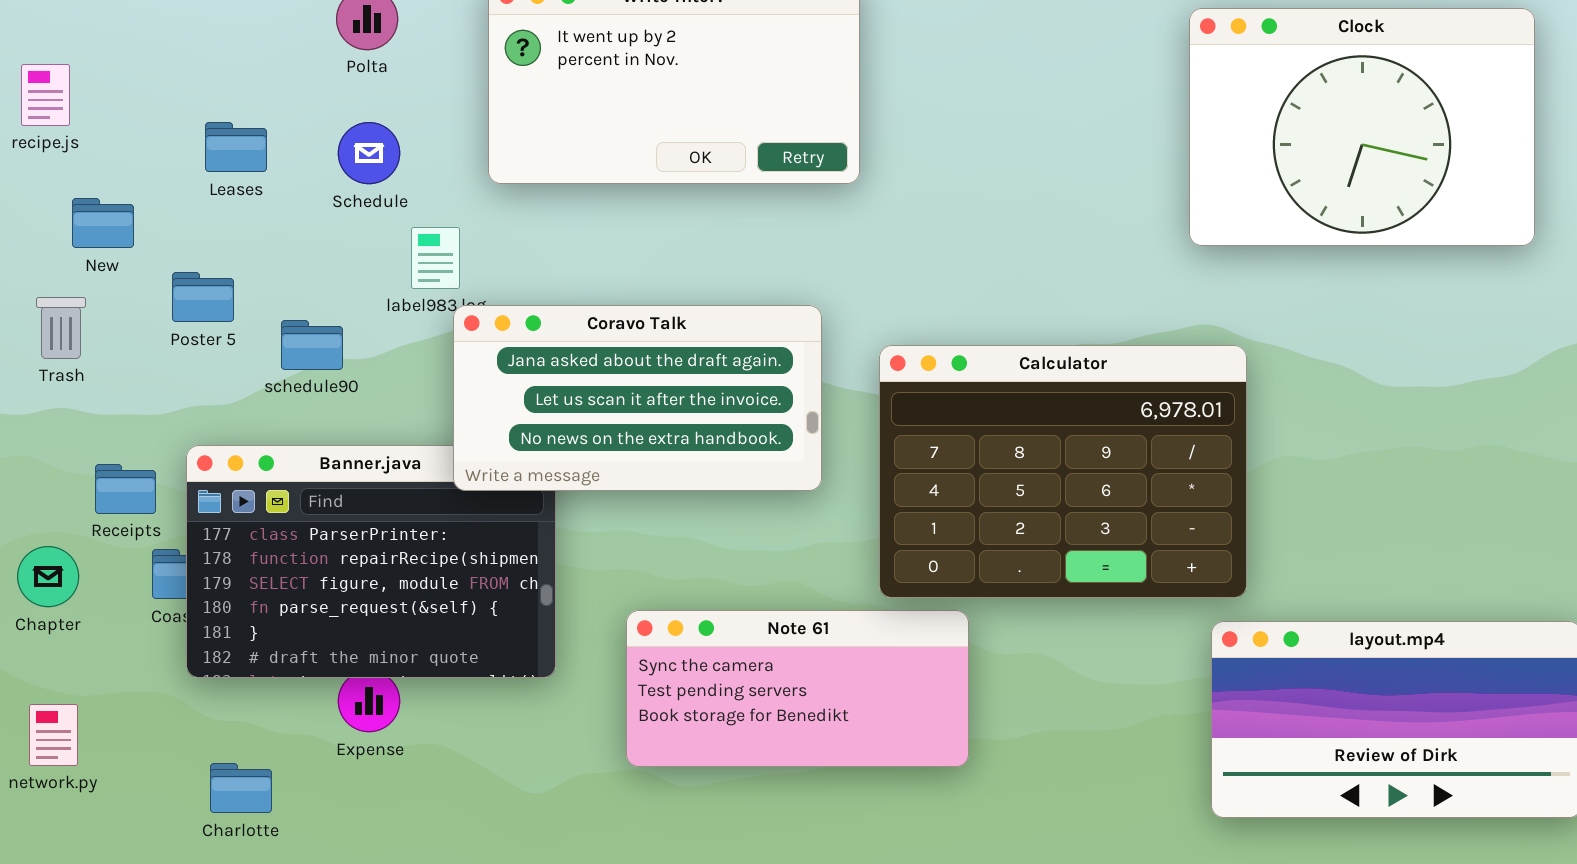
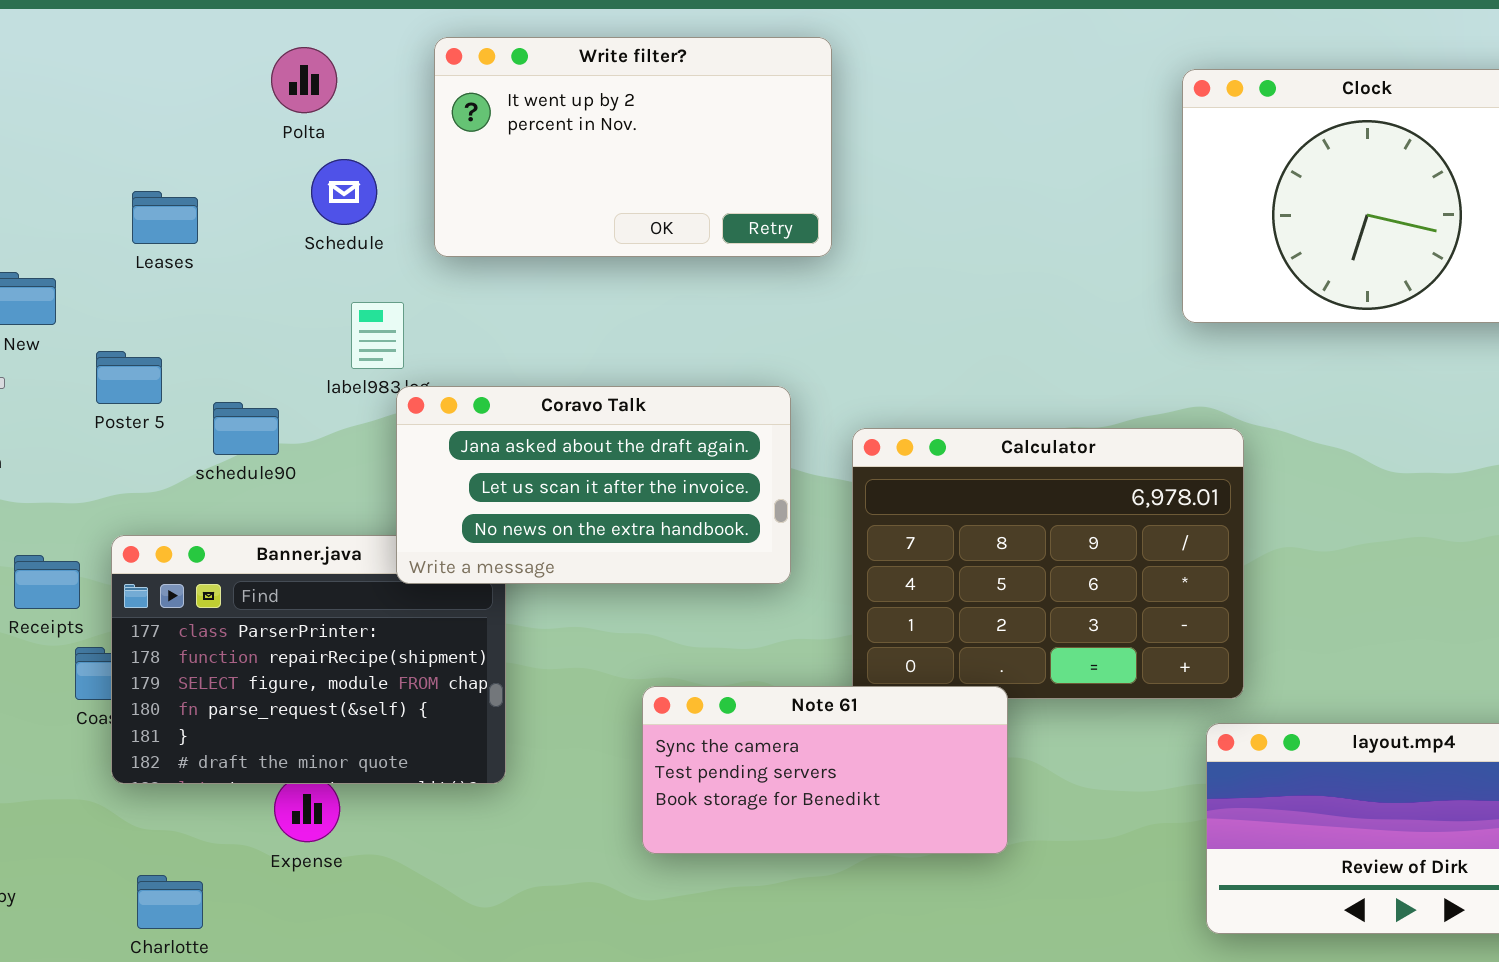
Schedule: [338,122,400,184] -> [311,159,377,225], moved
Note 61: [626,610,969,767] -> [642,686,1008,854], moved

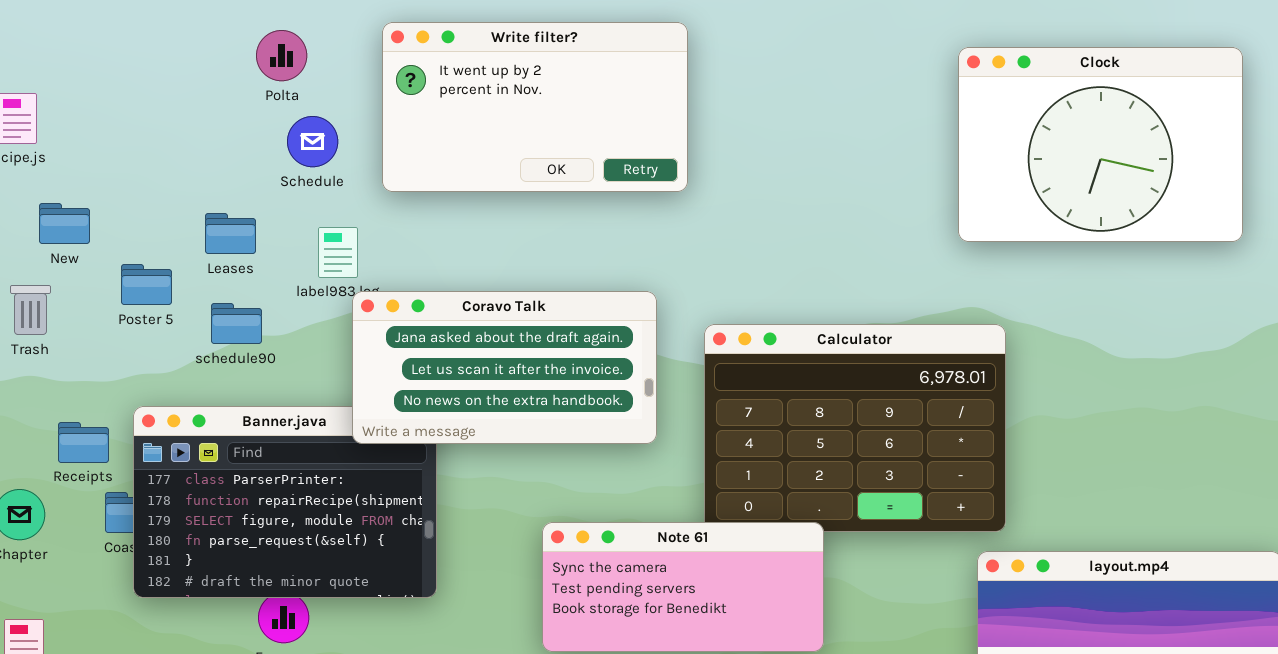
Leases: [132,191,198,244] -> [205,213,256,254], moved

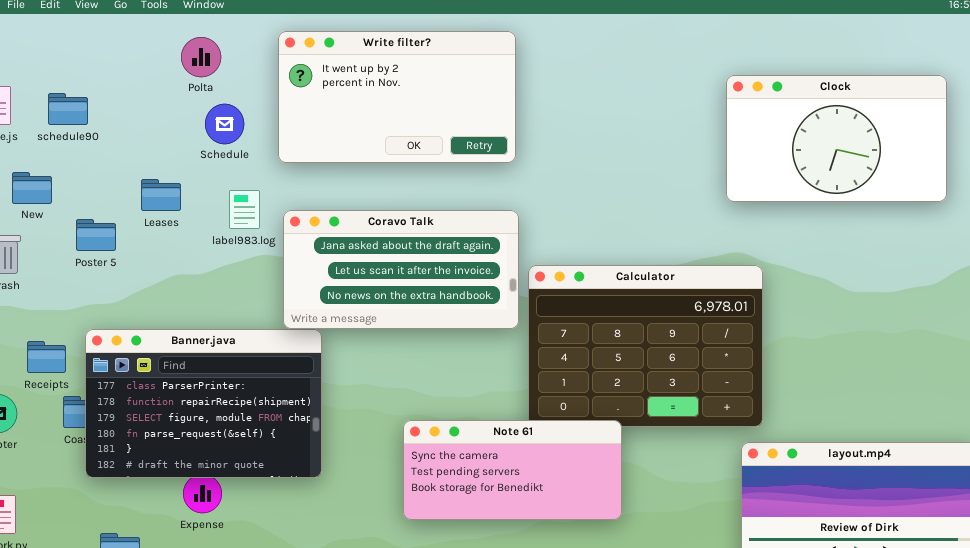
Clock: [958,47,1243,242] -> [726,75,947,202], resized
Coravo Talk: [352,291,657,444] -> [283,210,519,329], moved
schedule90: [211,303,262,344] -> [48,93,88,125], moved

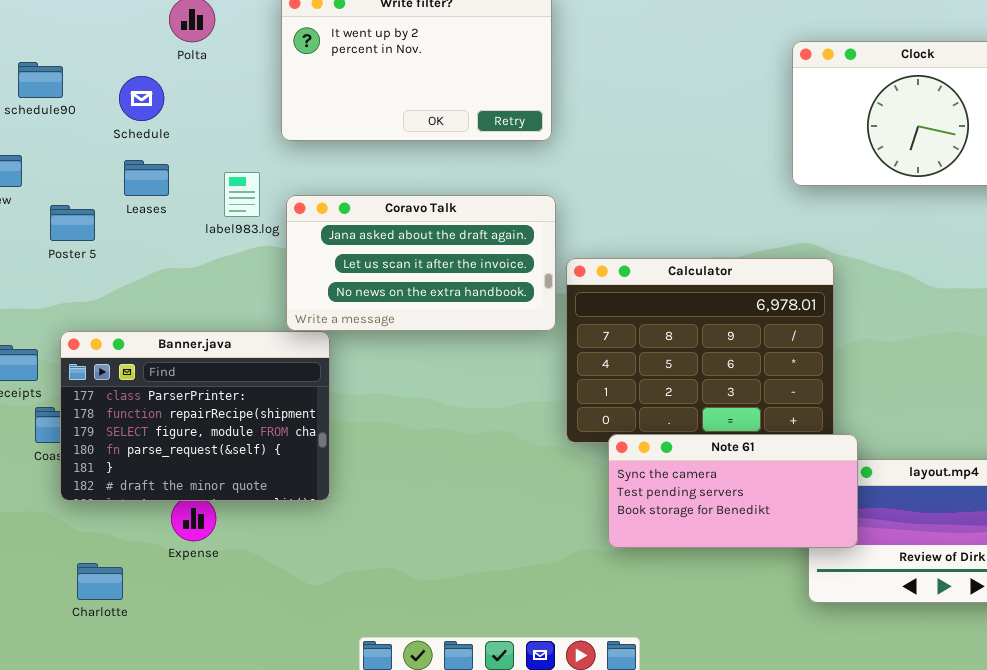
Schedule: [205,104,244,144] -> [119,76,164,121], moved
Note 61: [403,420,622,520] -> [608,434,858,548], moved

